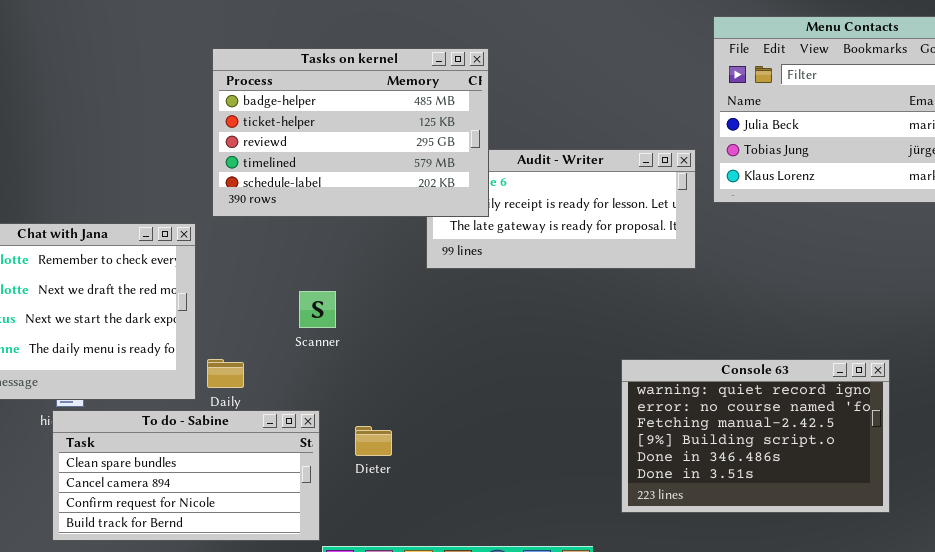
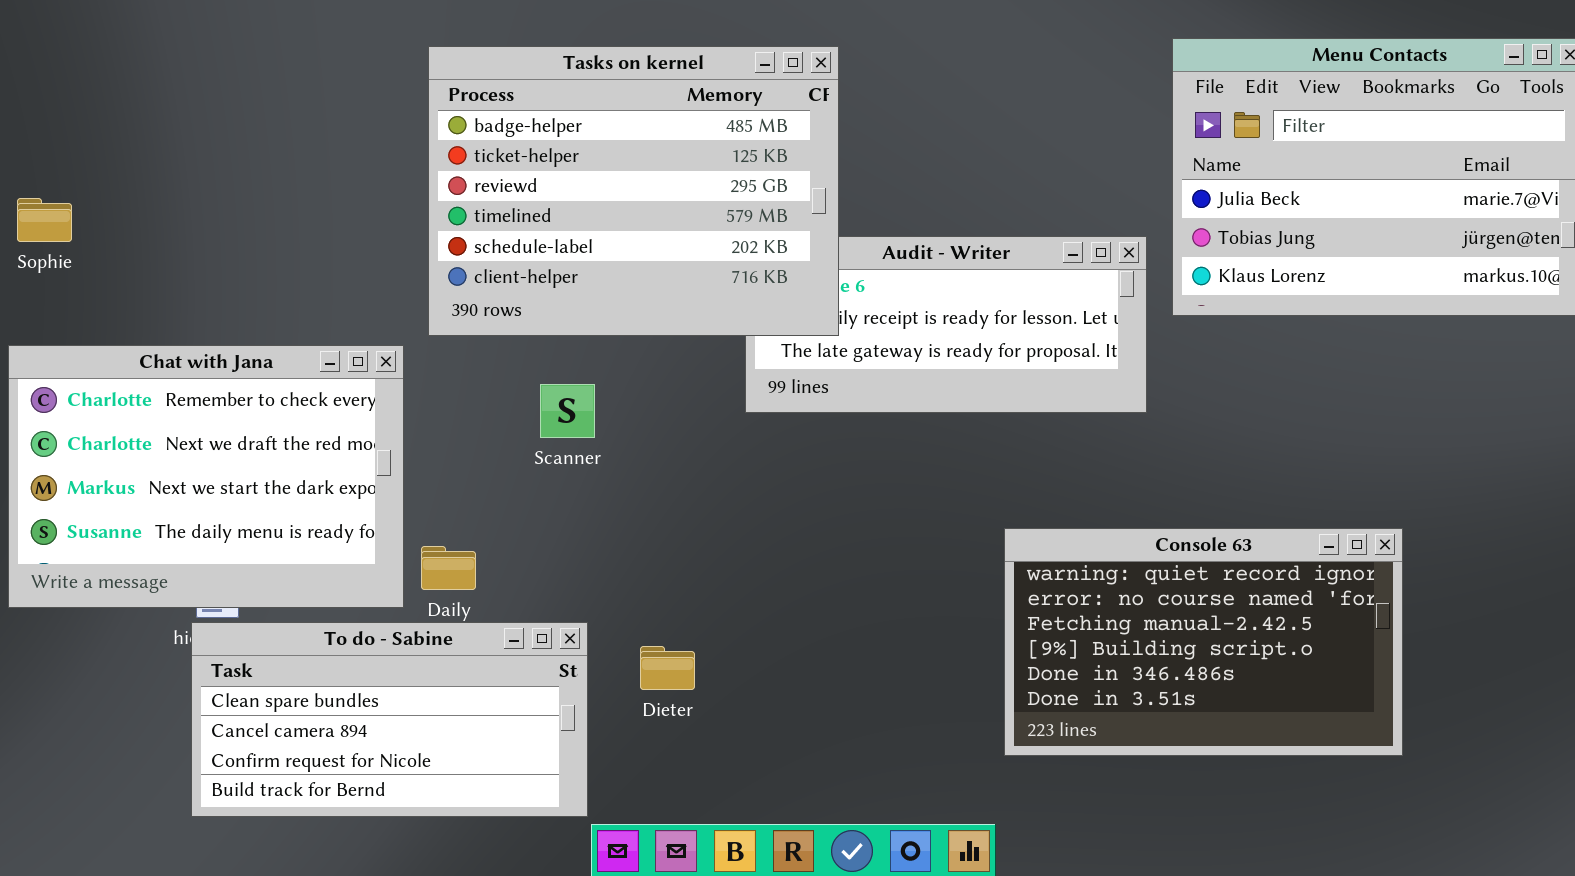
Tasks on kernel: [212,48,489,217] -> [428,46,839,336], resized
Scanner: [299,291,336,328] -> [540,384,595,438], moved
Console 63: [621,359,890,513] -> [1004,528,1403,756], moved

